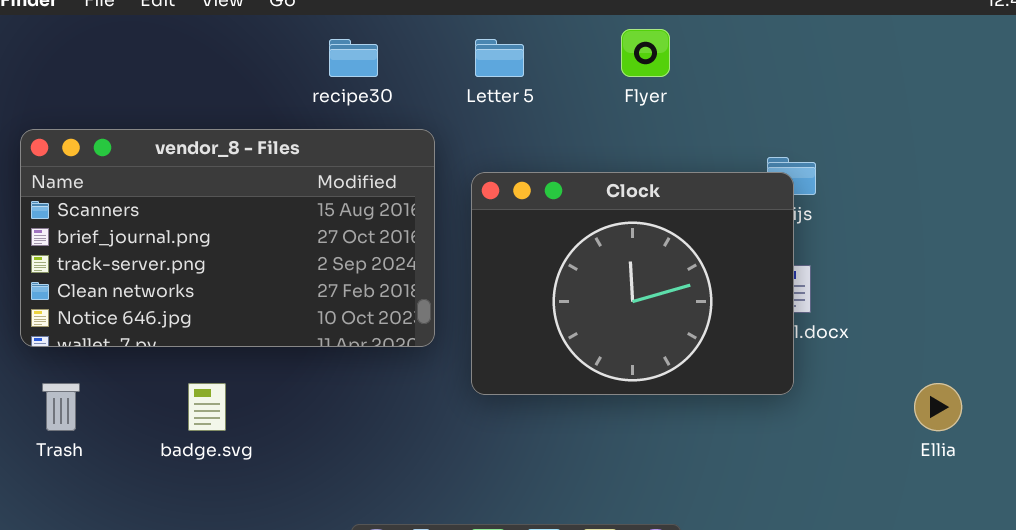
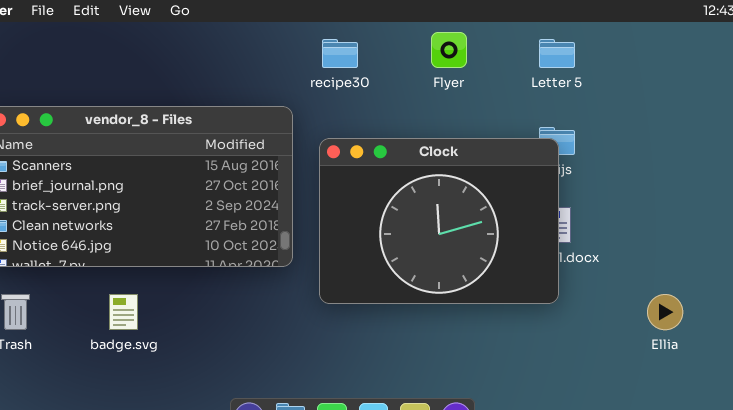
recipe30: [329,39,378,77] -> [322,39,358,68], moved
Letter 5: [475,39,524,77] -> [539,39,575,68], moved

